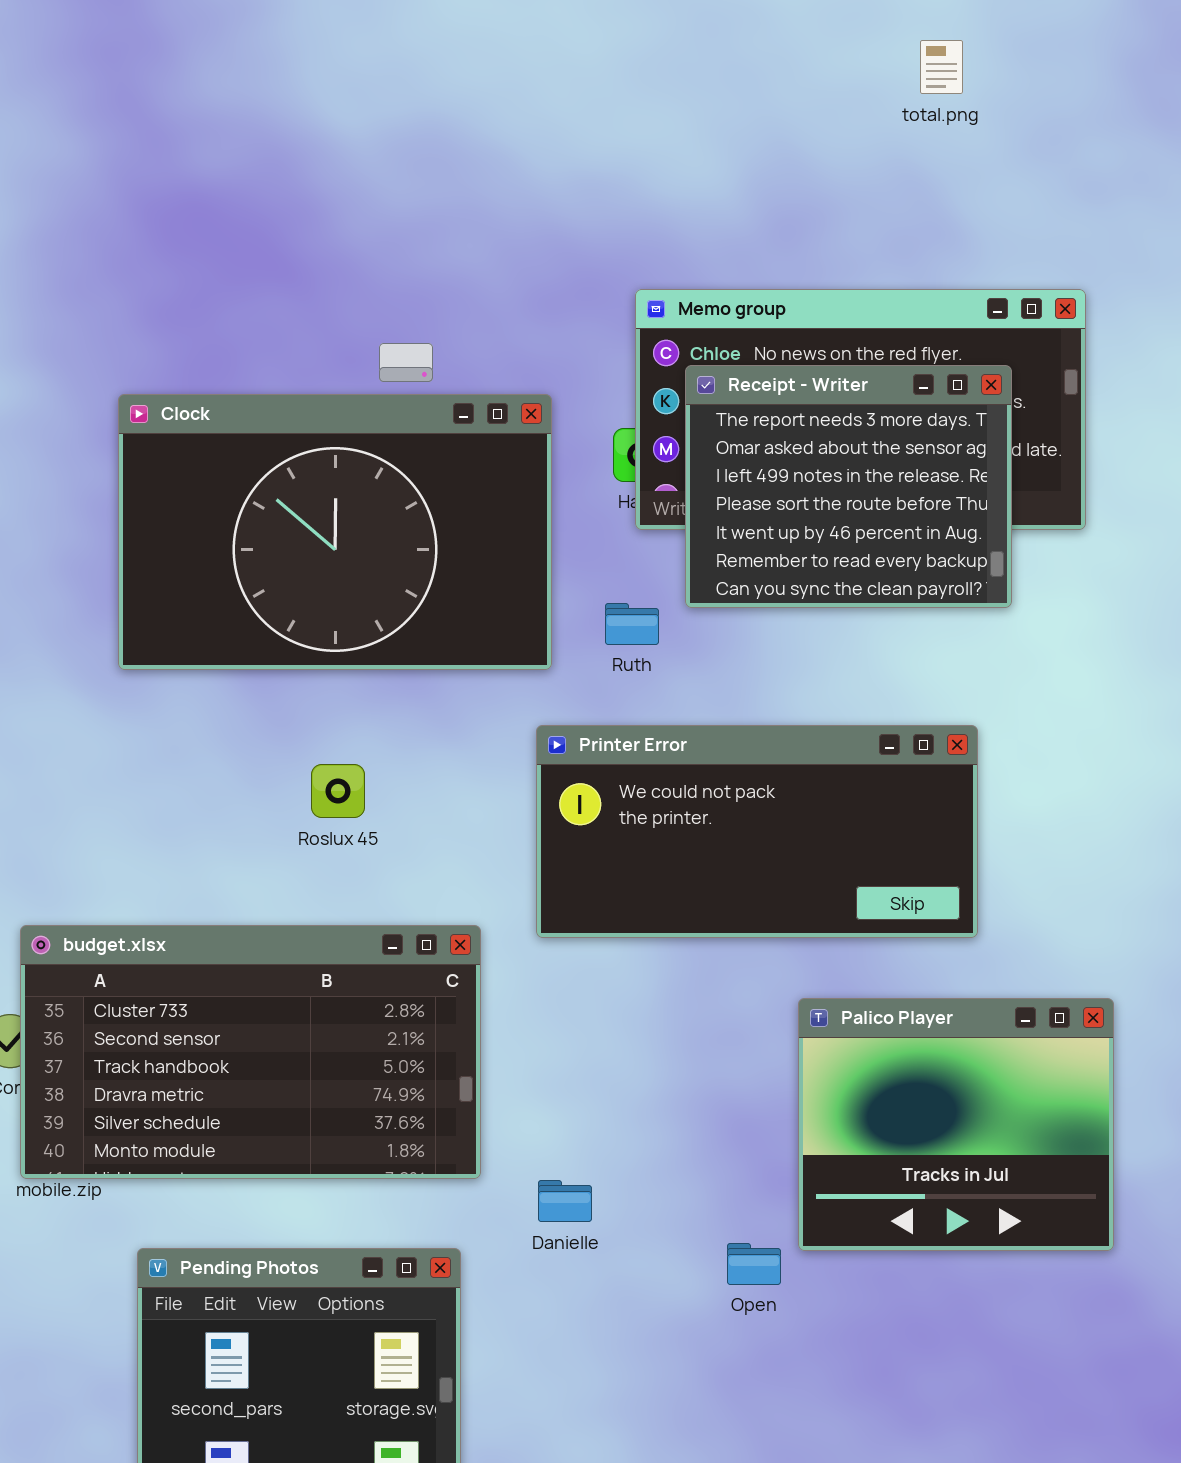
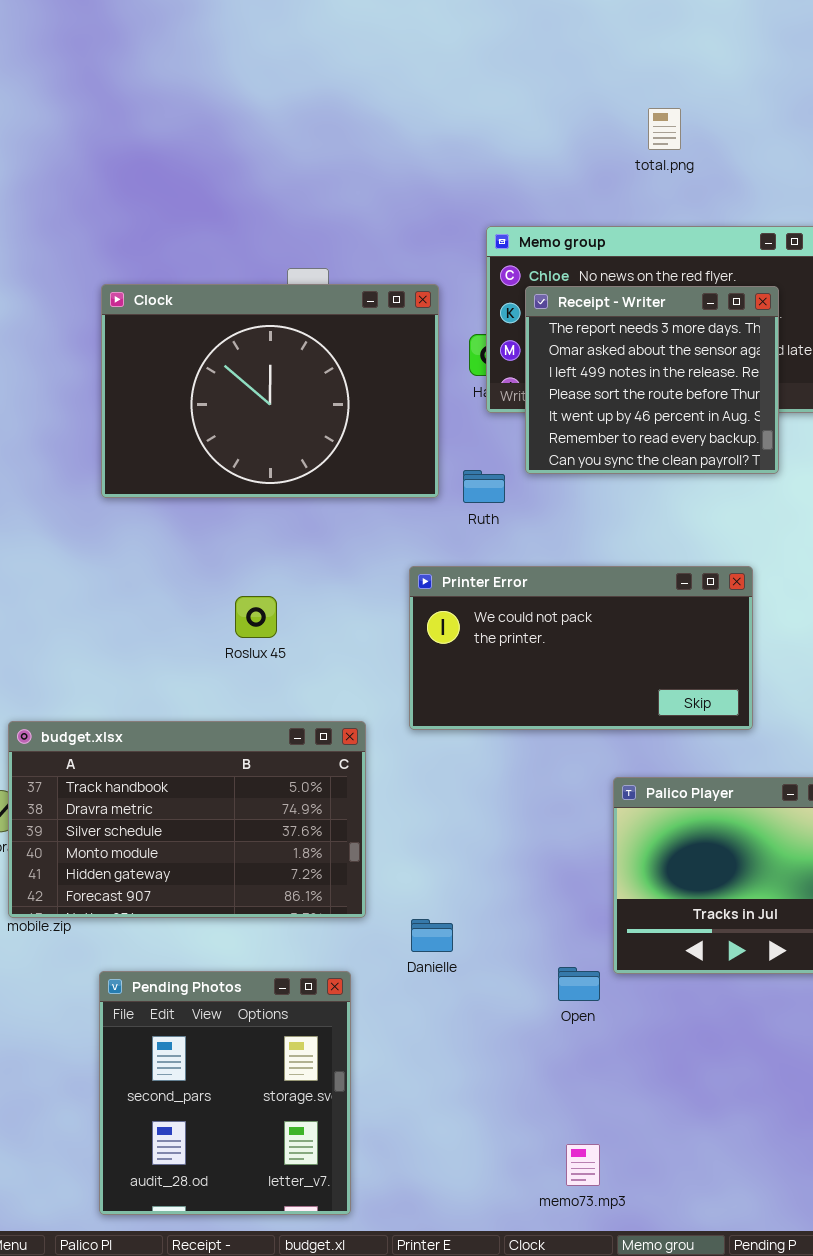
total.png: [920,40,963,94] -> [648,108,681,150], moved
Clock: [118,394,552,670] -> [101,284,439,498], moved
budget.xlsx: [20,925,481,1179] -> [8,721,366,918], scrolled down 2 rows

